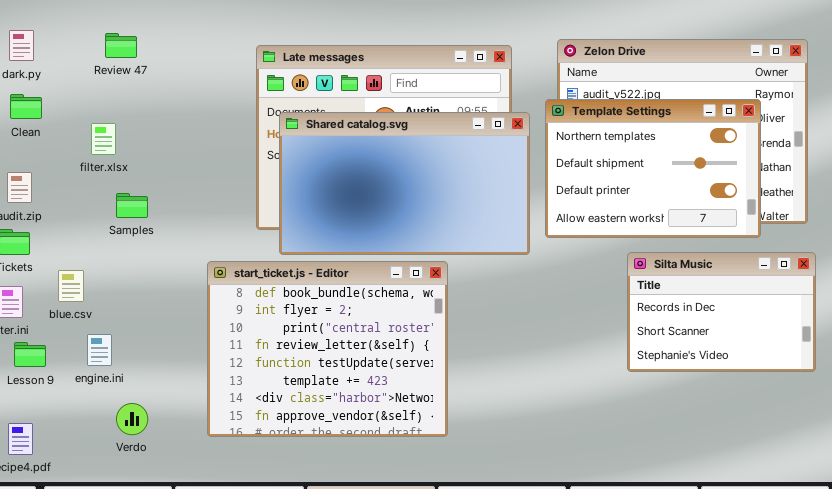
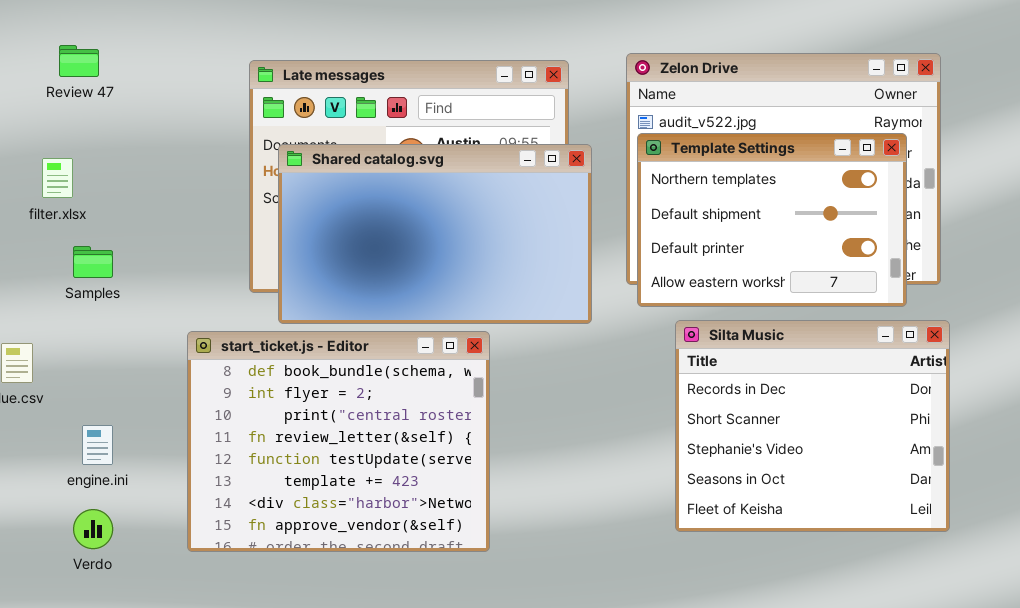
Template Settings: [545,99,761,238] -> [637,133,907,307], moved
Silta Music: [627,252,816,372] -> [675,320,950,532], resized
engine.ini: [87,334,112,366] -> [82,425,113,465], moved

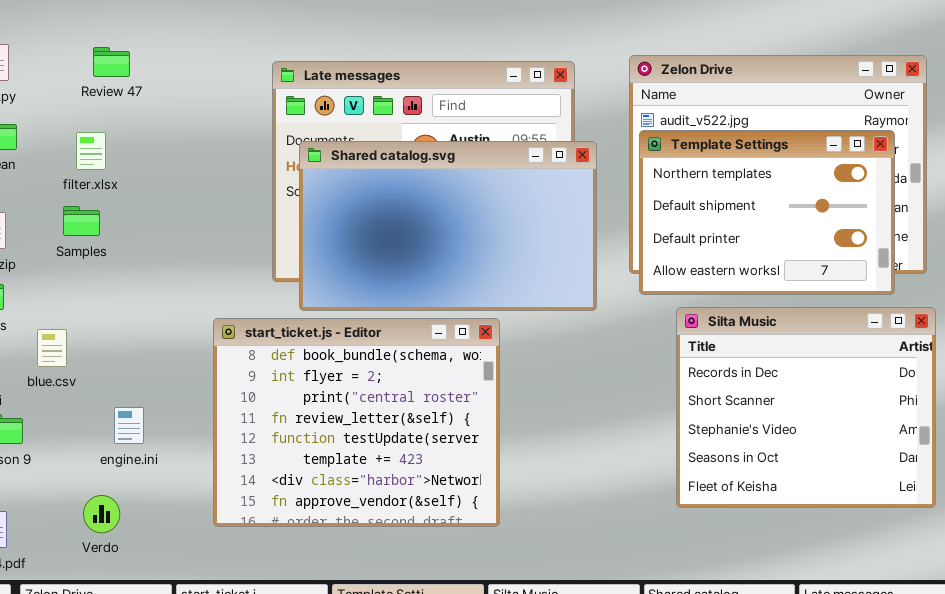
filter.xlsx: [42,158,73,198] -> [76,132,106,170], moved
Samples: [73,246,113,278] -> [63,206,100,236], moved
Verdo: [73,509,113,549] -> [83,495,120,533], moved

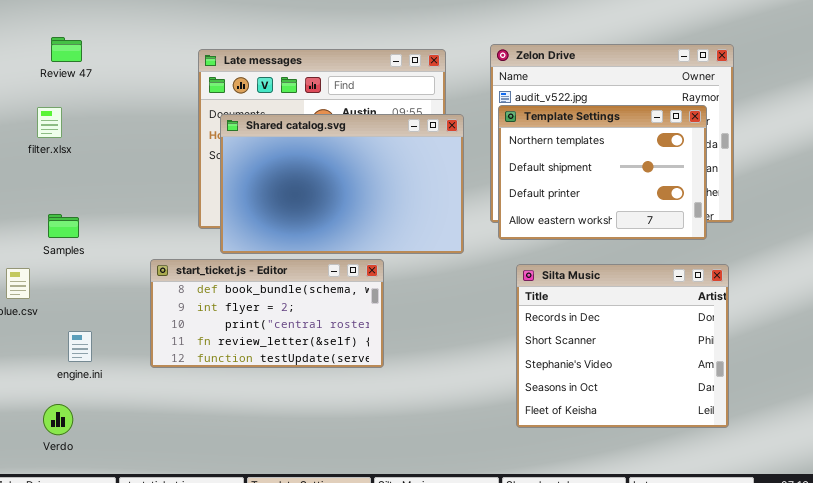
Samples: [63,206,100,236] -> [48,214,79,238], moved
Silta Music: [676,307,936,508] -> [516,264,729,428], moved
start_ticket.js - Editor: [213,318,500,527] -> [150,259,384,368], resized

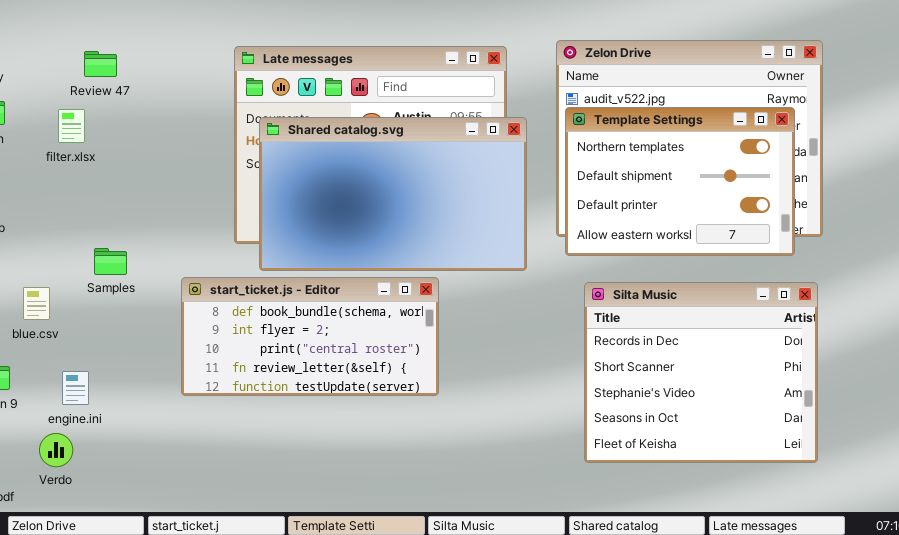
Review 47: [51,37,82,62] -> [84,51,117,77], moved
Samples: [48,214,79,238] -> [94,248,127,275], moved
engine.ini: [68,331,92,362] -> [62,371,89,405], moved
Verdo: [43,404,73,435] -> [39,433,73,467], moved

